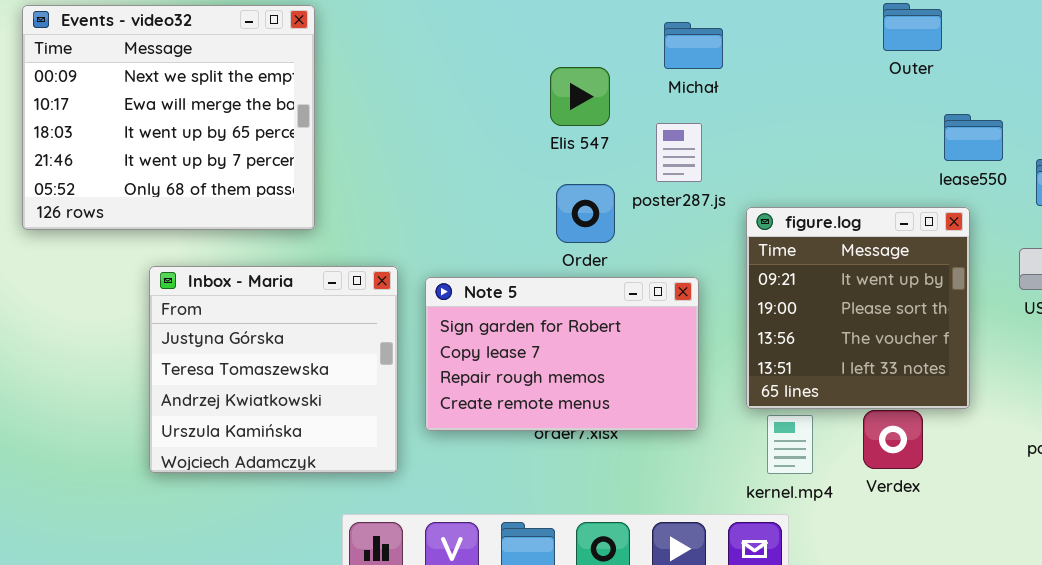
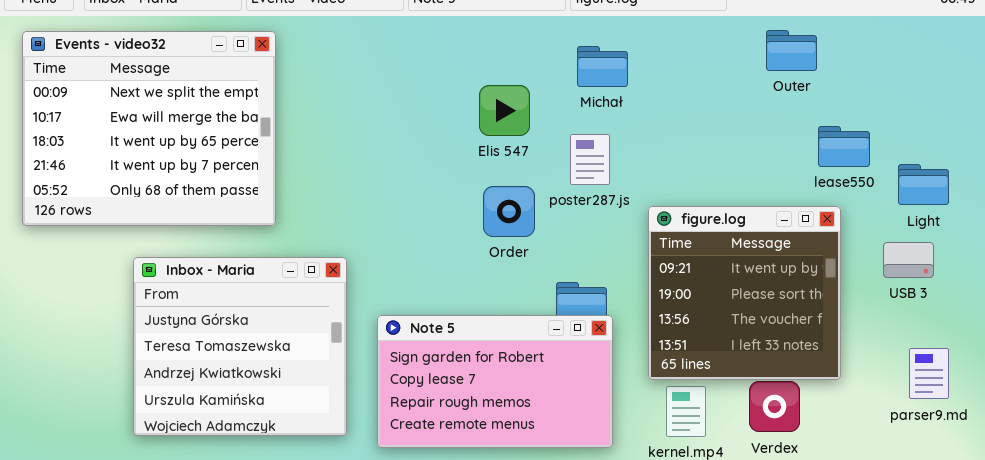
Note 5: [425,277,699,431] -> [377,315,613,448], moved

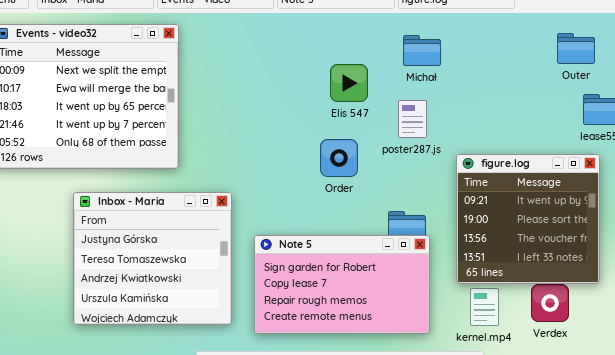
Outer: [766,30,817,71] -> [557,33,595,64], moved
Order: [483,186,535,237] -> [320,139,358,177], moved

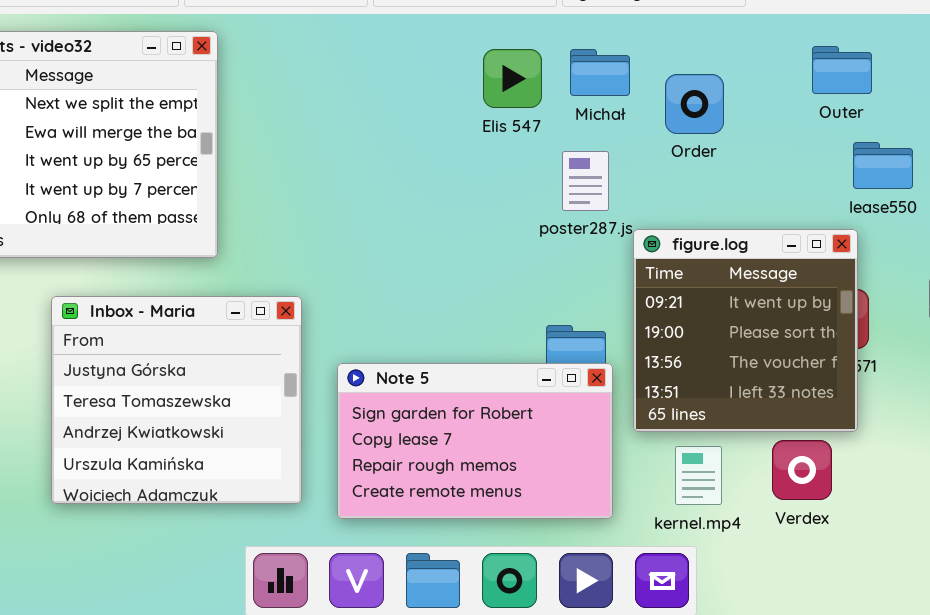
Elis 547: [330,64,368,102] -> [483,49,542,108], moved
Order: [320,139,358,177] -> [665,74,724,134], moved
figure.log: [456,154,600,284] -> [633,229,858,432], moved

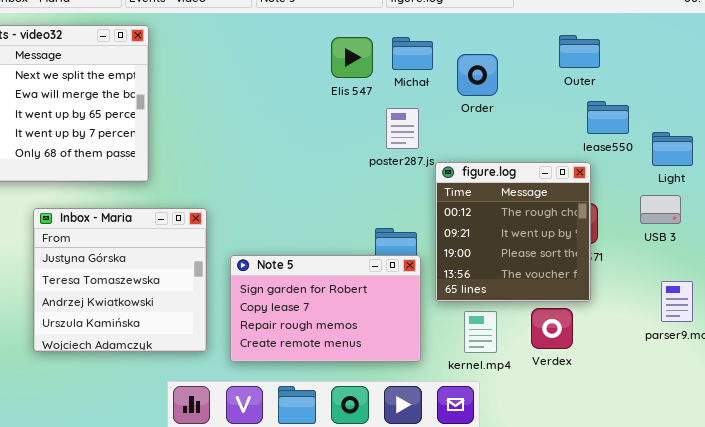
figure.log: [633,229,858,432] -> [435,162,591,302], scrolled up 1 row

